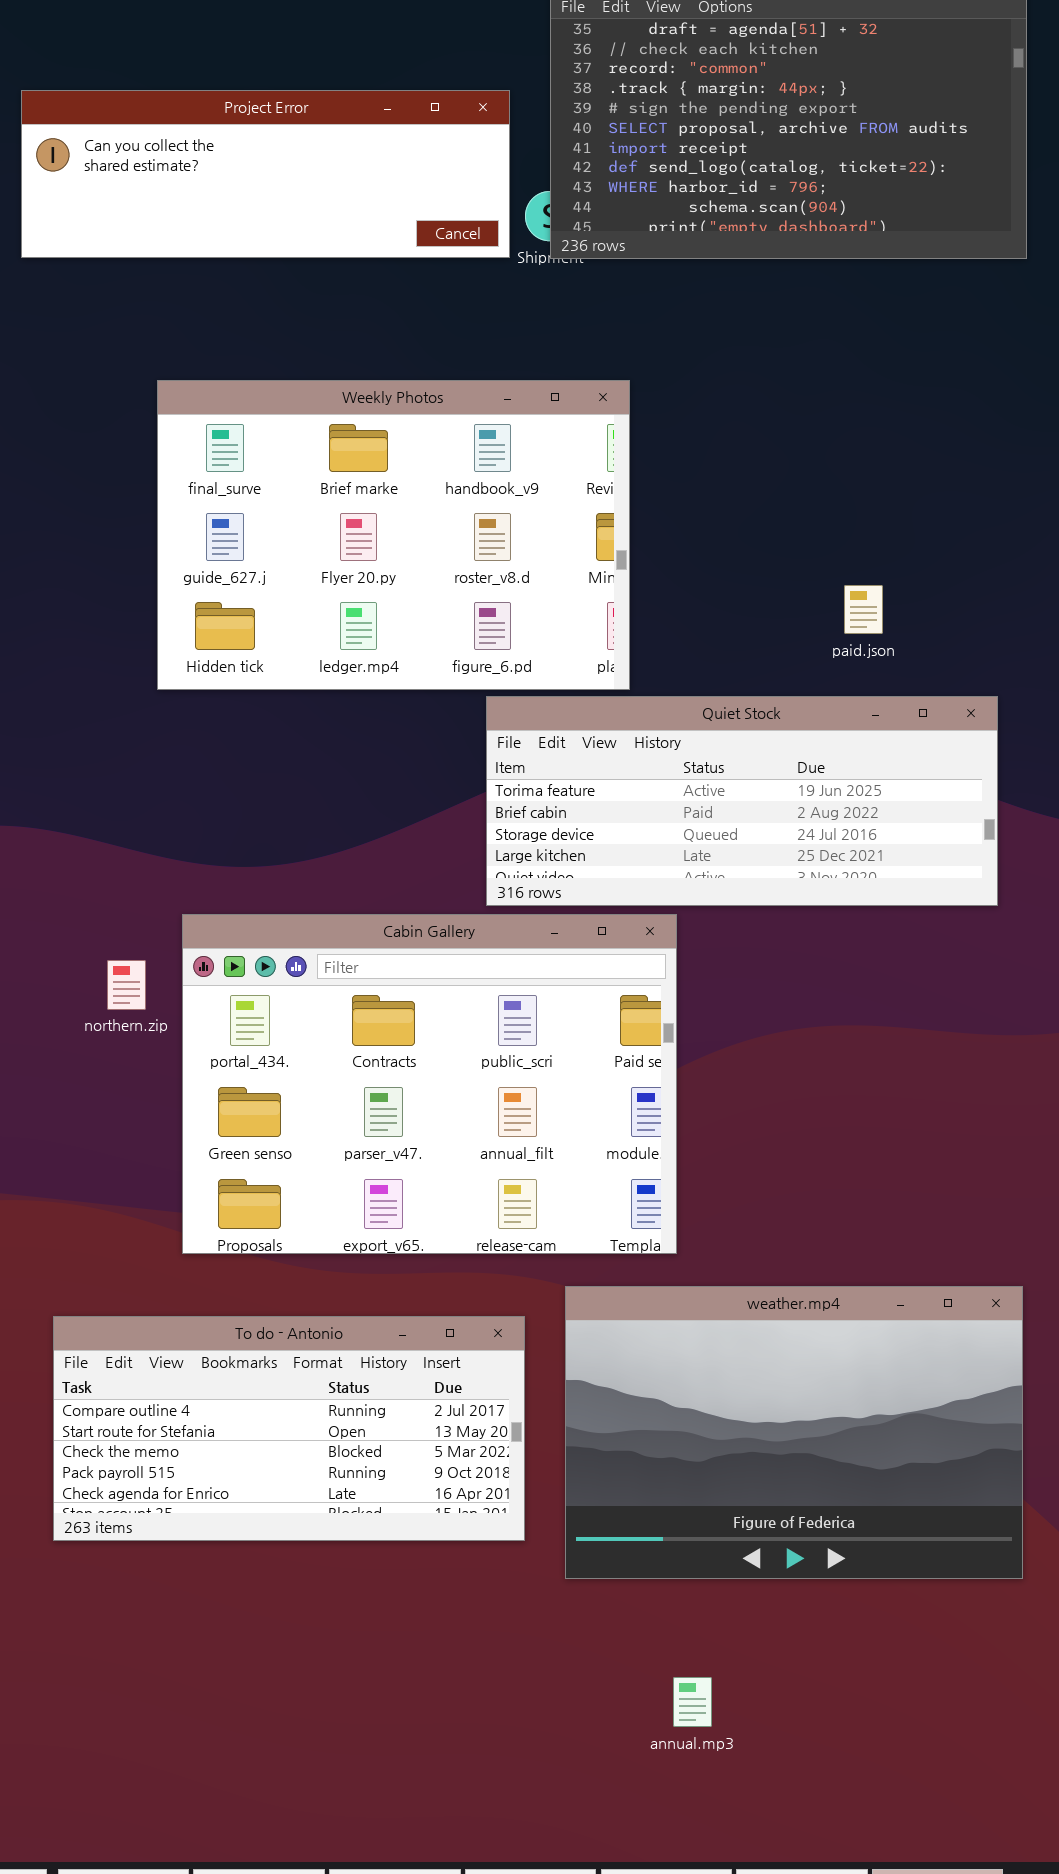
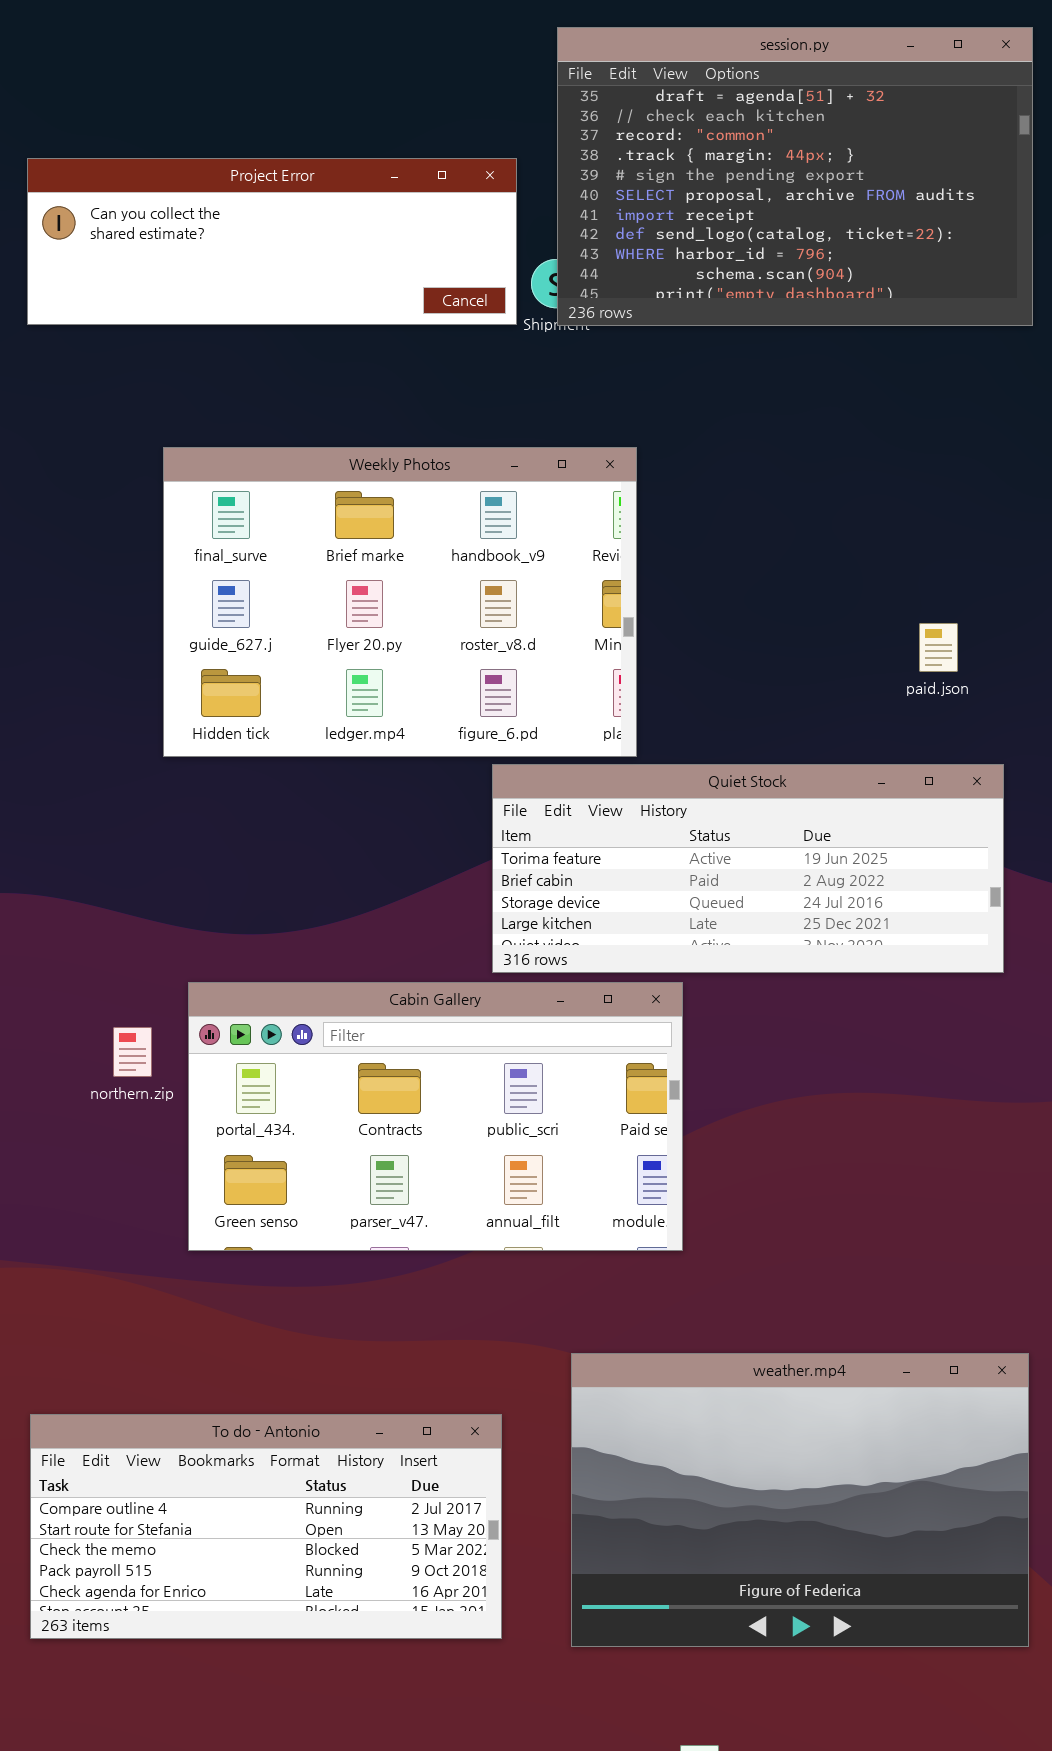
paid.json: [844,585,883,634] -> [919,623,958,672], moved
Cabin Gallery: [182,914,677,1254] -> [188,982,683,1251], resized
To do - Antonio: [53,1316,525,1541] -> [30,1414,502,1639], moved

